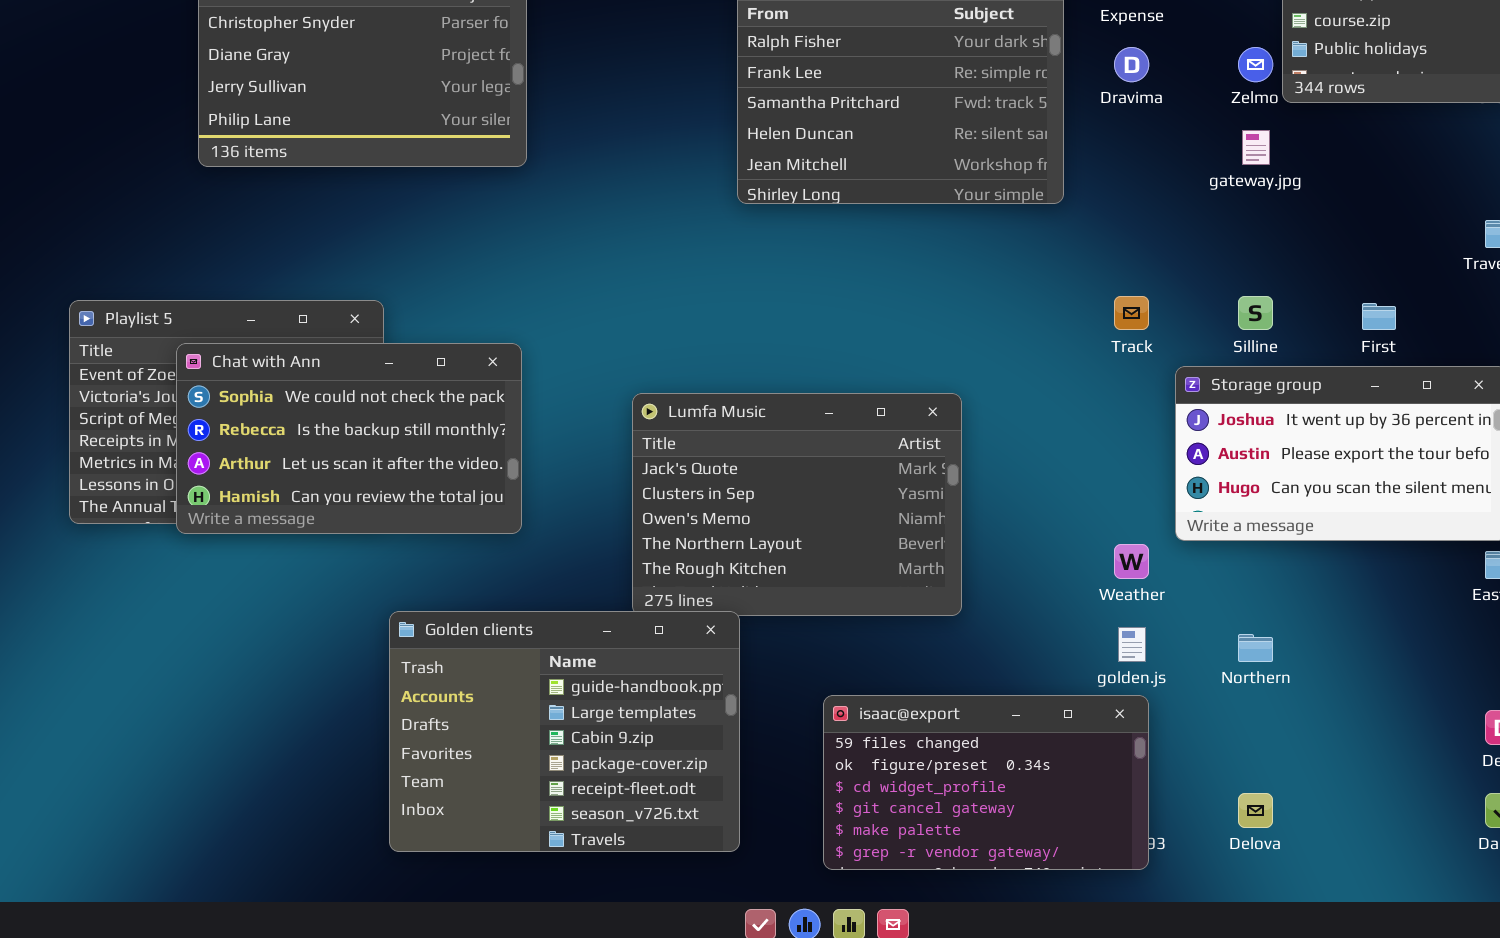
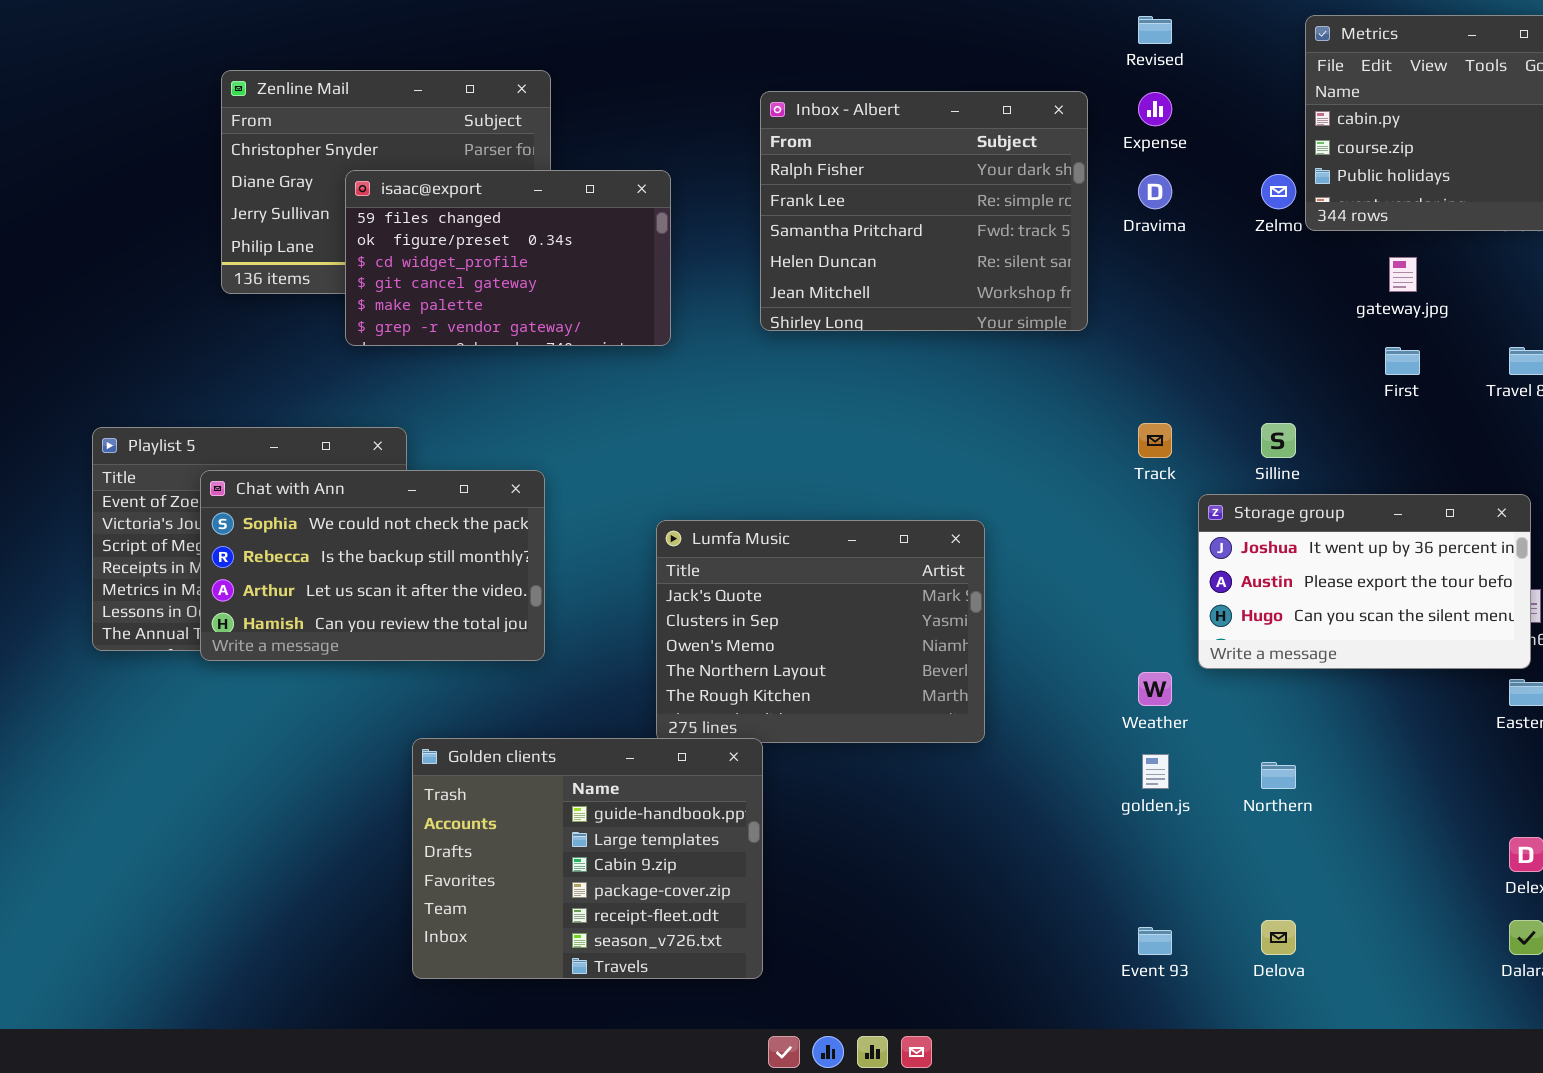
gateway.jpg: [1242,130,1270,165] -> [1389,257,1417,292], moved
First: [1362,303,1396,330] -> [1385,347,1420,375], moved
isaac@export: [823,695,1149,870] -> [345,170,671,346], moved

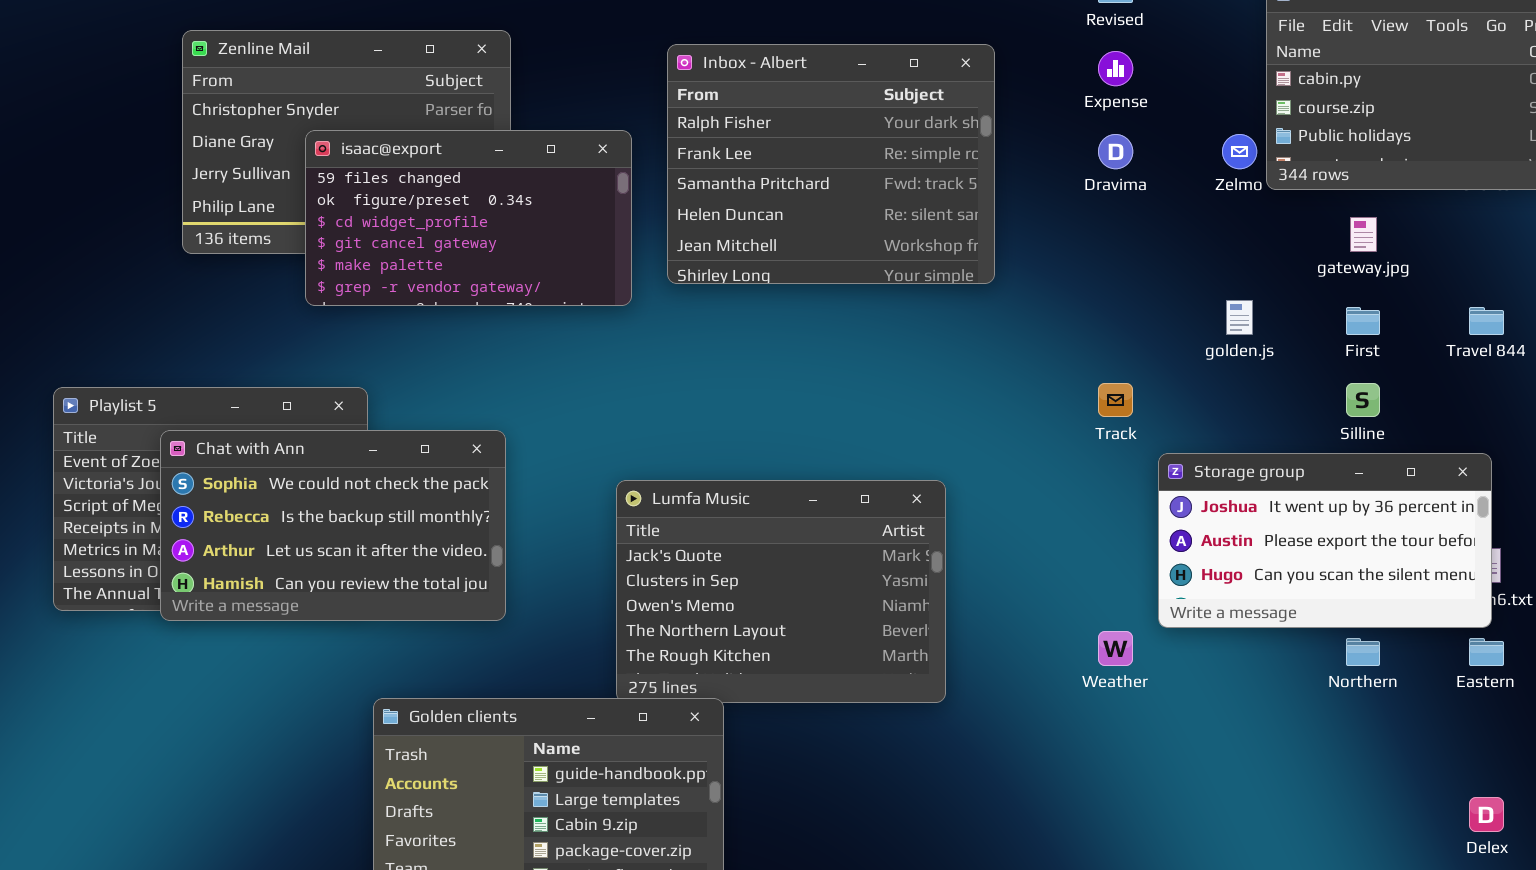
Inbox - Albert: [760,91,1088,331] -> [667,44,995,284], moved
Silline: [1261,423,1296,458] -> [1346,383,1380,417], moved
golden.js: [1142,754,1169,789] -> [1226,300,1253,335], moved
Northern: [1261,762,1296,789] -> [1346,638,1380,666], moved

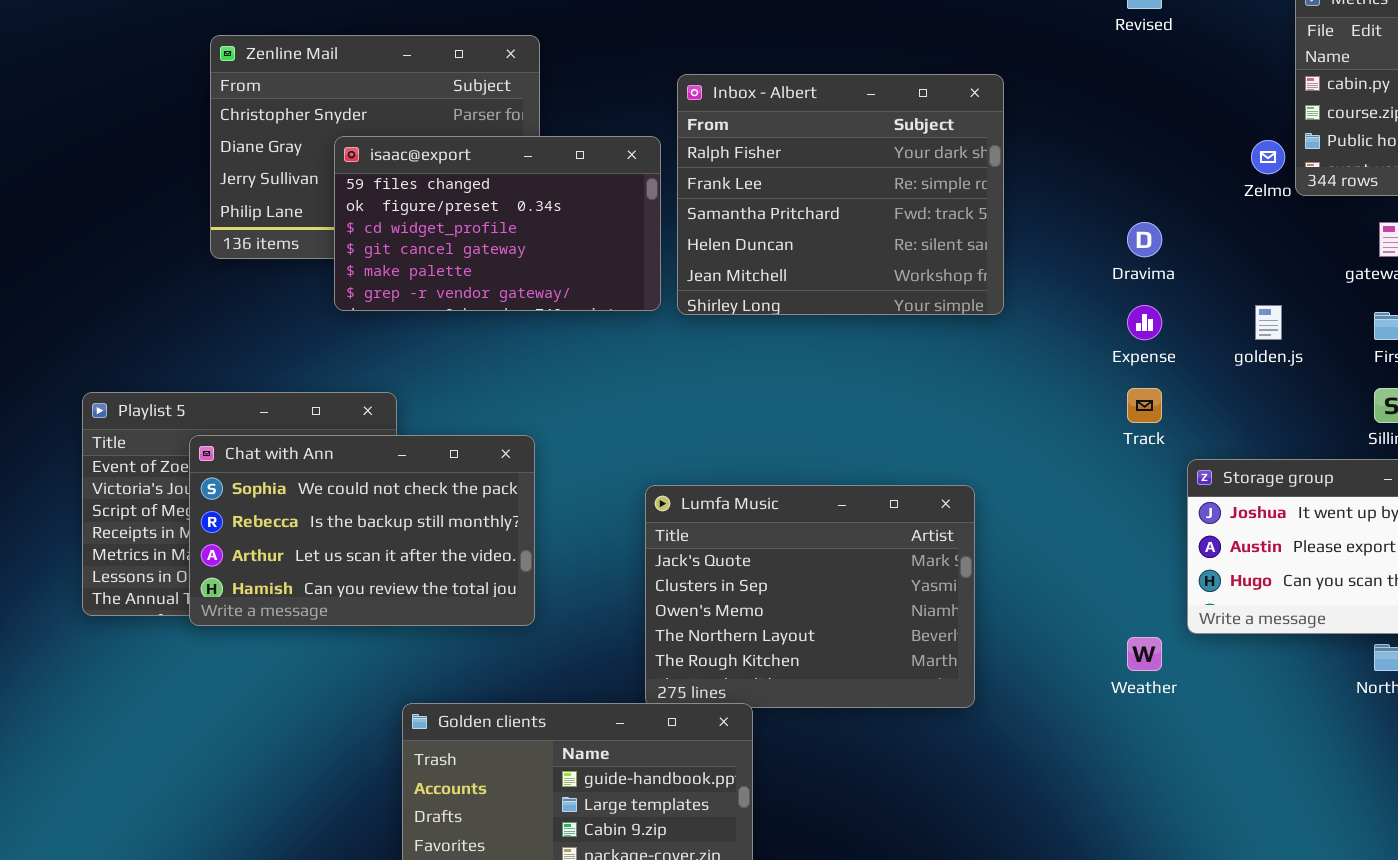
Inbox - Albert: [667,44,995,284] -> [677,74,1004,315], moved
Expense: [1098,51,1133,86] -> [1127,305,1162,340], moved
Dravima: [1098,134,1133,169] -> [1127,222,1162,257], moved

